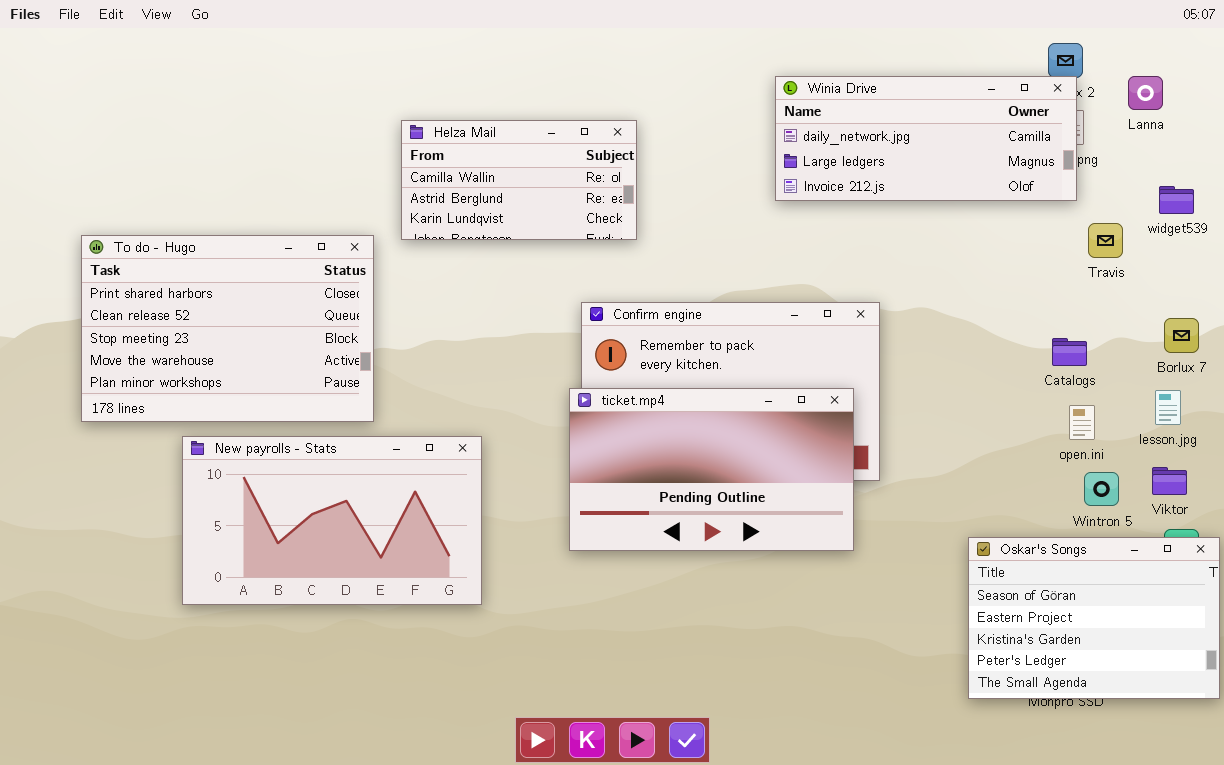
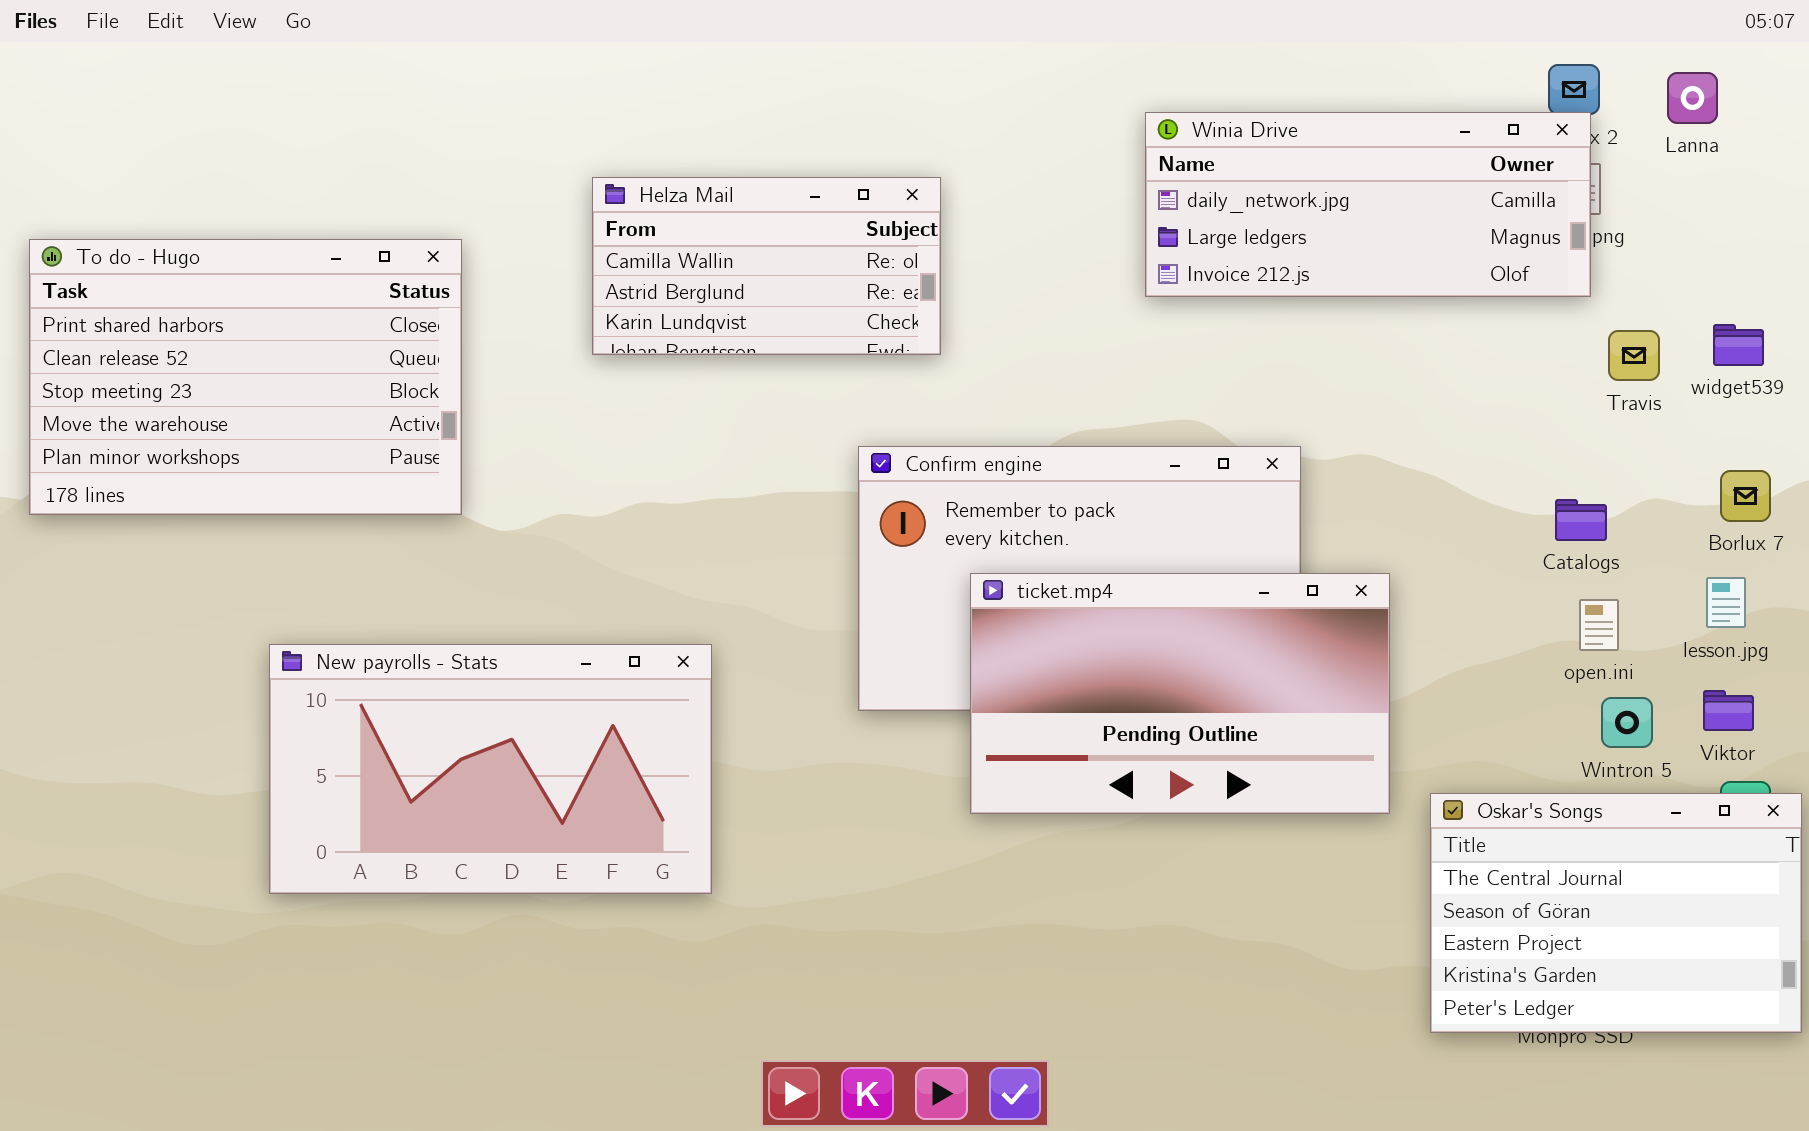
Lanna: [1128,76,1163,110] -> [1667,72,1718,124], moved
widget539: [1159,186,1194,214] -> [1713,324,1764,366], moved
To do - Hugo: [81,235,374,422] -> [29,239,462,515], moved
ticket.mp4: [569,388,854,551] -> [970,573,1390,814], moved
Oskar's Songs: [968,537,1220,699] -> [1430,793,1802,1033], scrolled up 1 row

